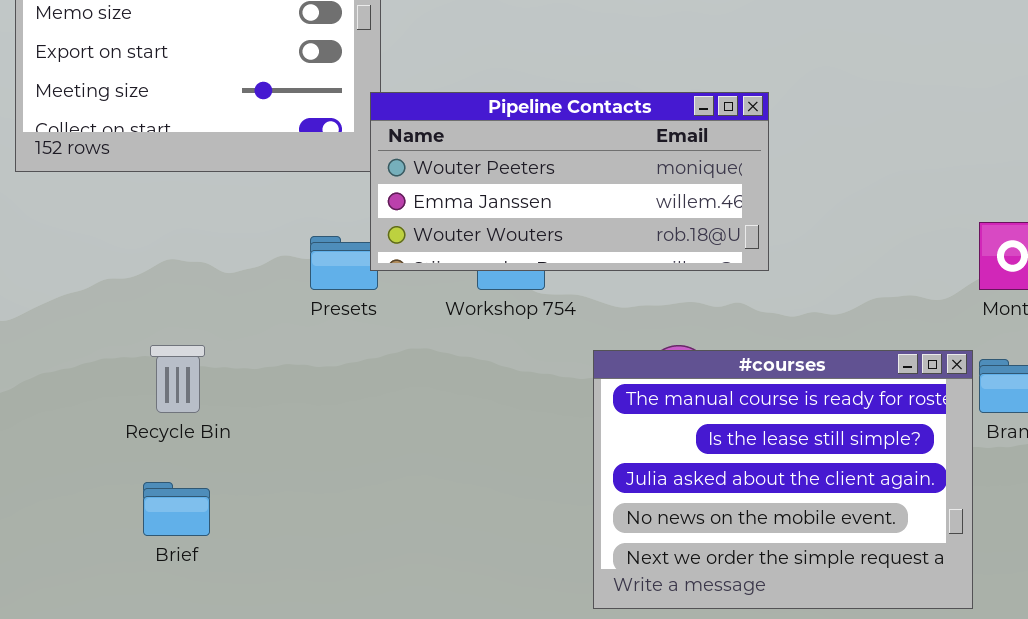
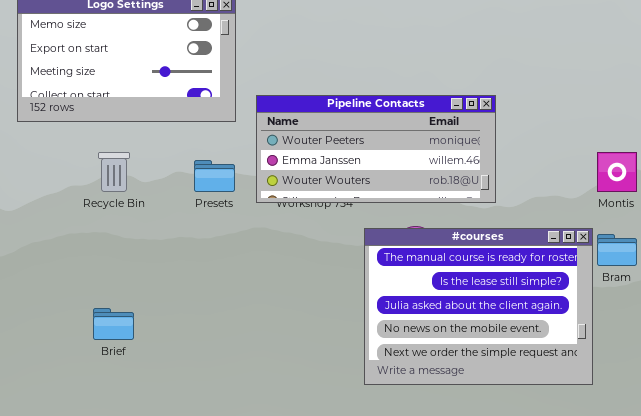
Pipeline Contacts: [370,92,769,271] -> [256,95,496,203], moved
Recycle Bin: [150,345,205,413] -> [98,152,130,192], moved

